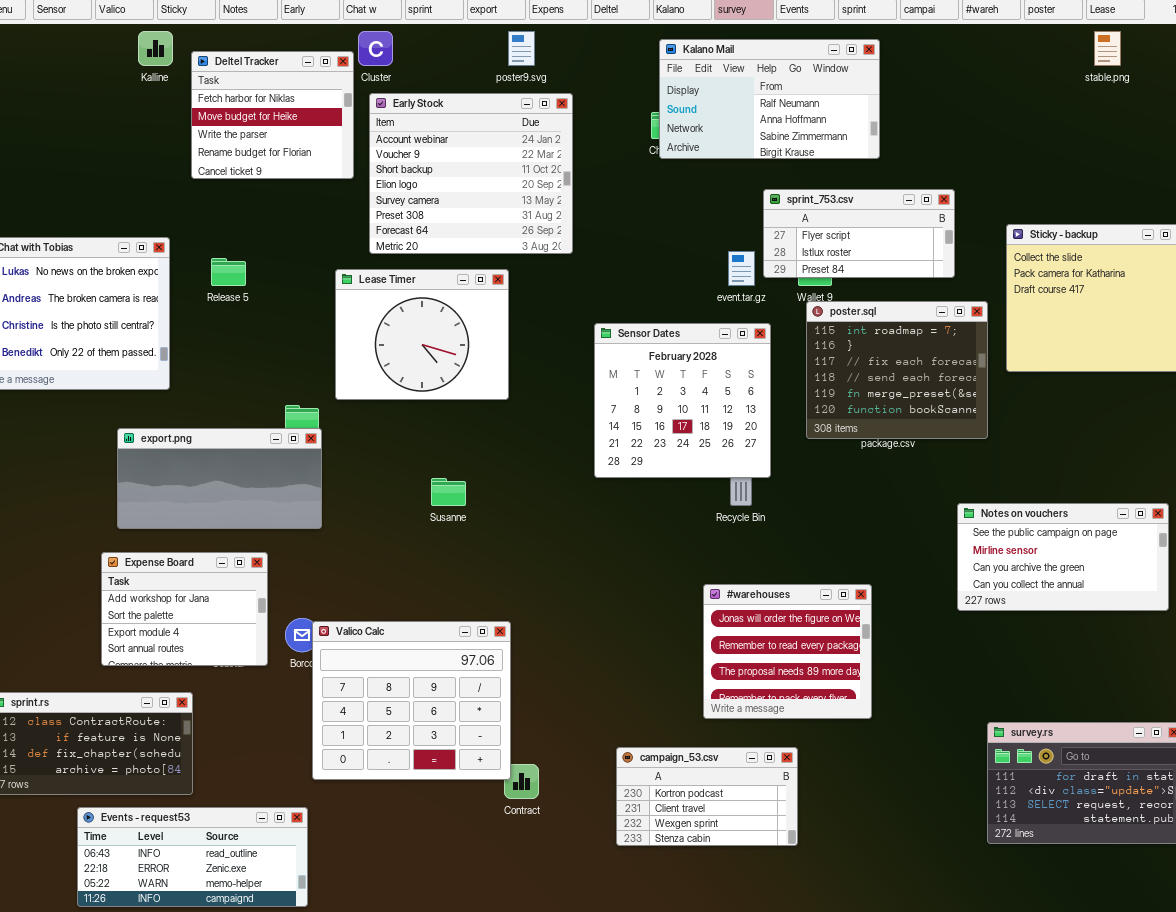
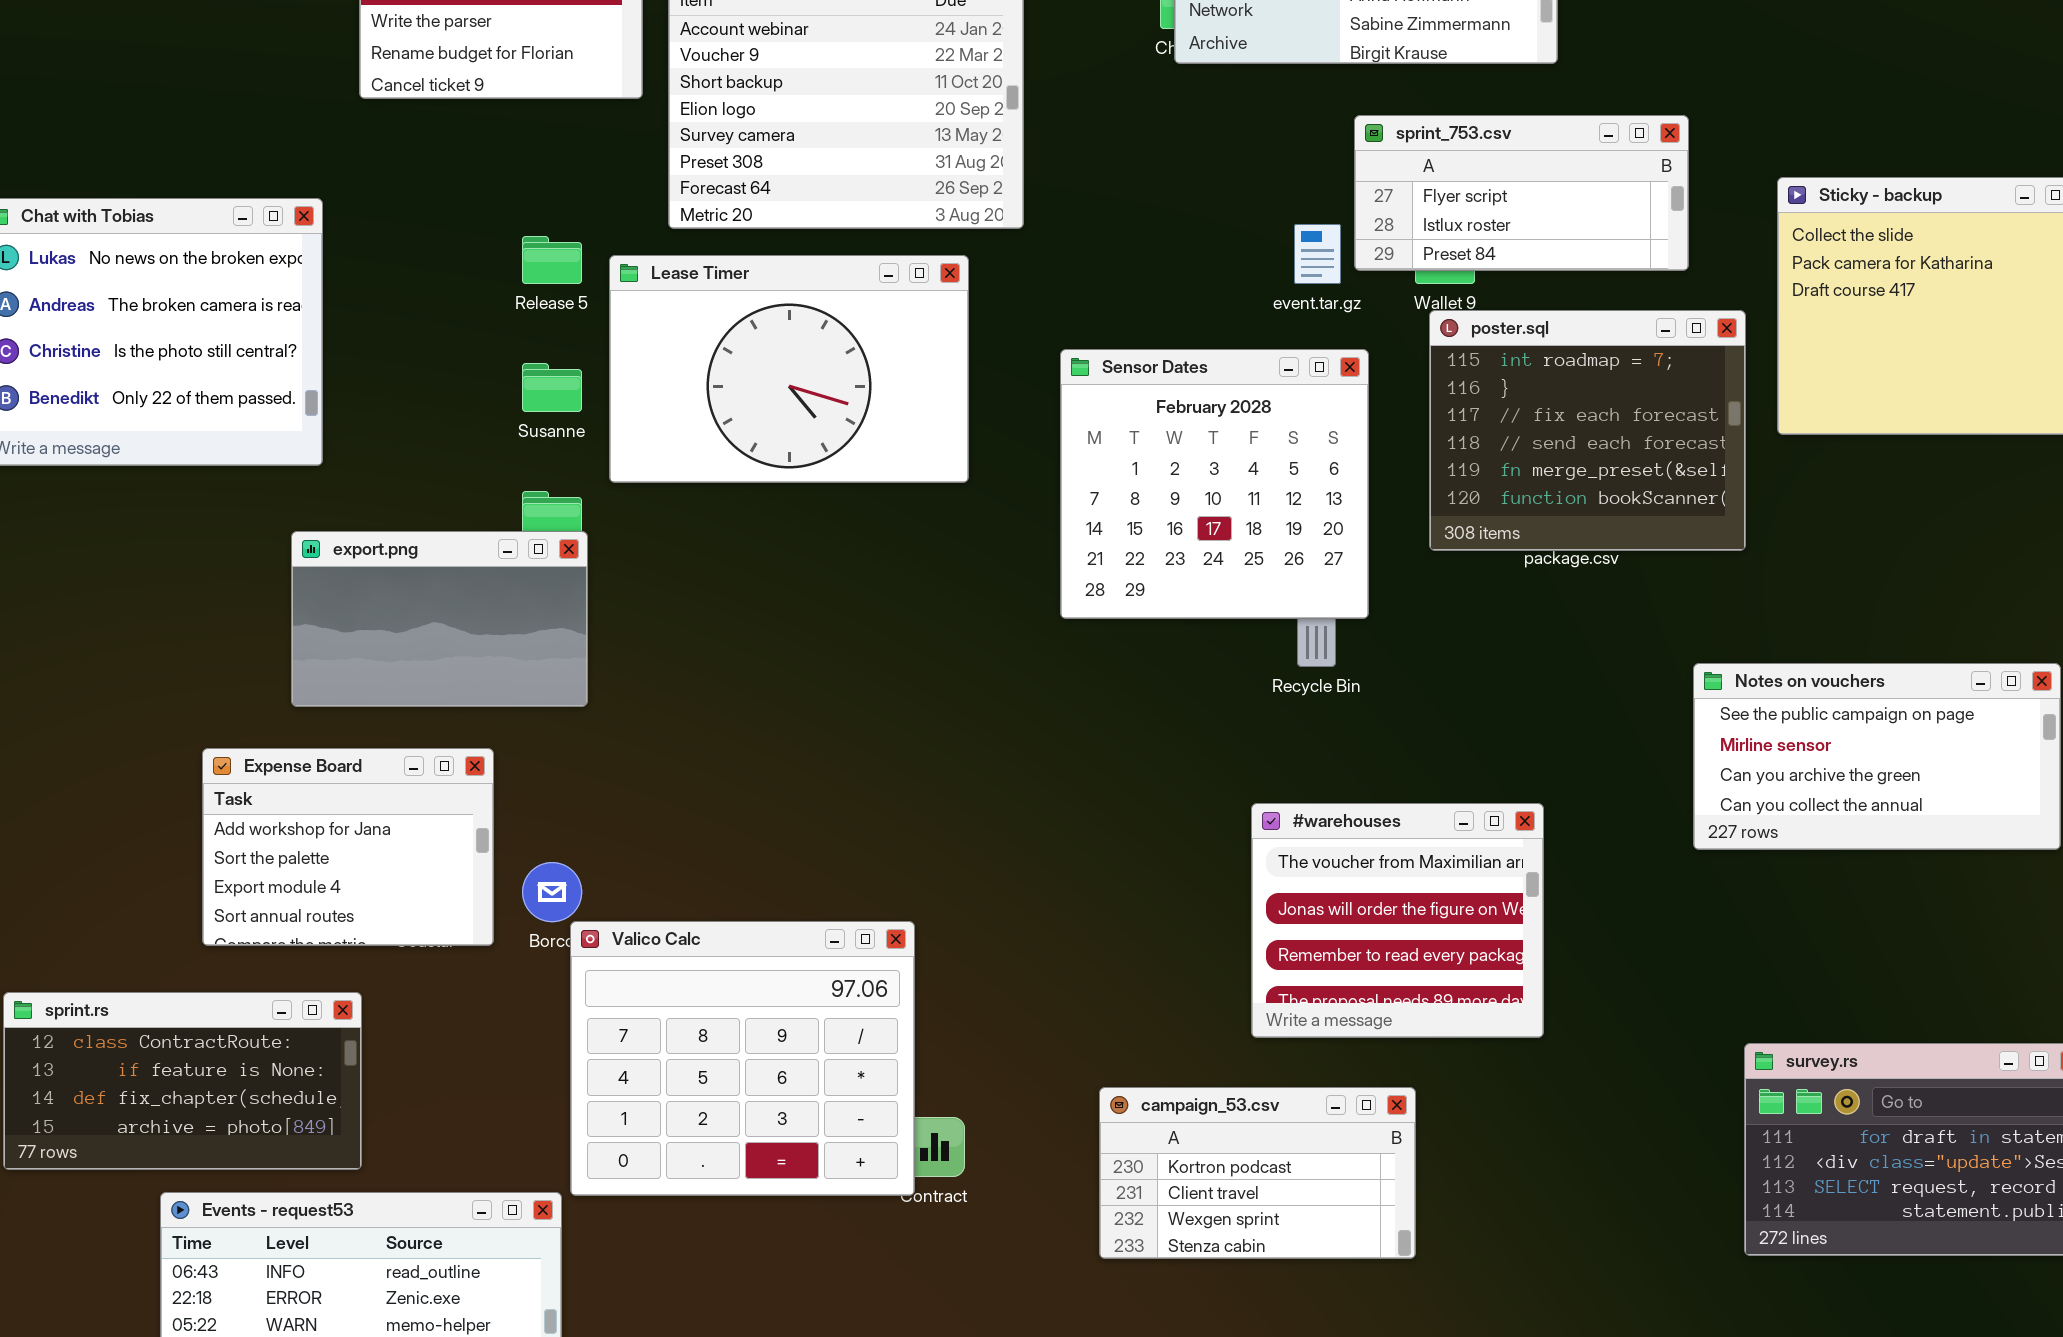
Release 5: [211,258,246,286] -> [522,236,582,284], moved
Lease Timer: [335,269,509,400] -> [609,255,969,483], resized
export.png: [117,428,322,529] -> [291,531,588,707], resized
Susanne: [431,478,466,506] -> [522,363,582,412], moved
#warehouses: [703,584,872,719] -> [1251,803,1544,1038], scrolled up 1 row
Valico Calc: [312,621,511,780] -> [570,921,915,1196], moved

